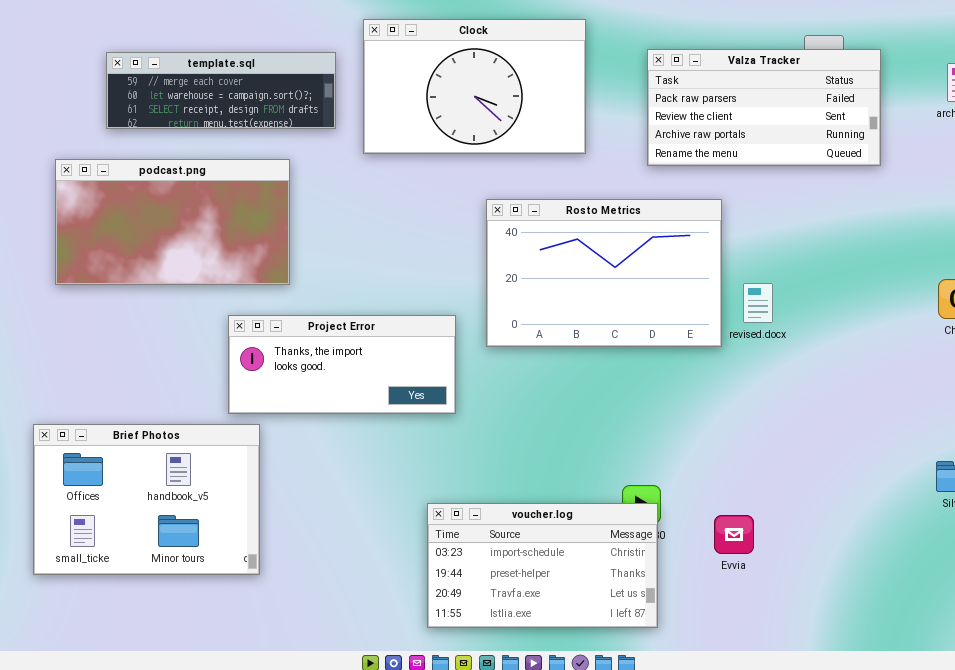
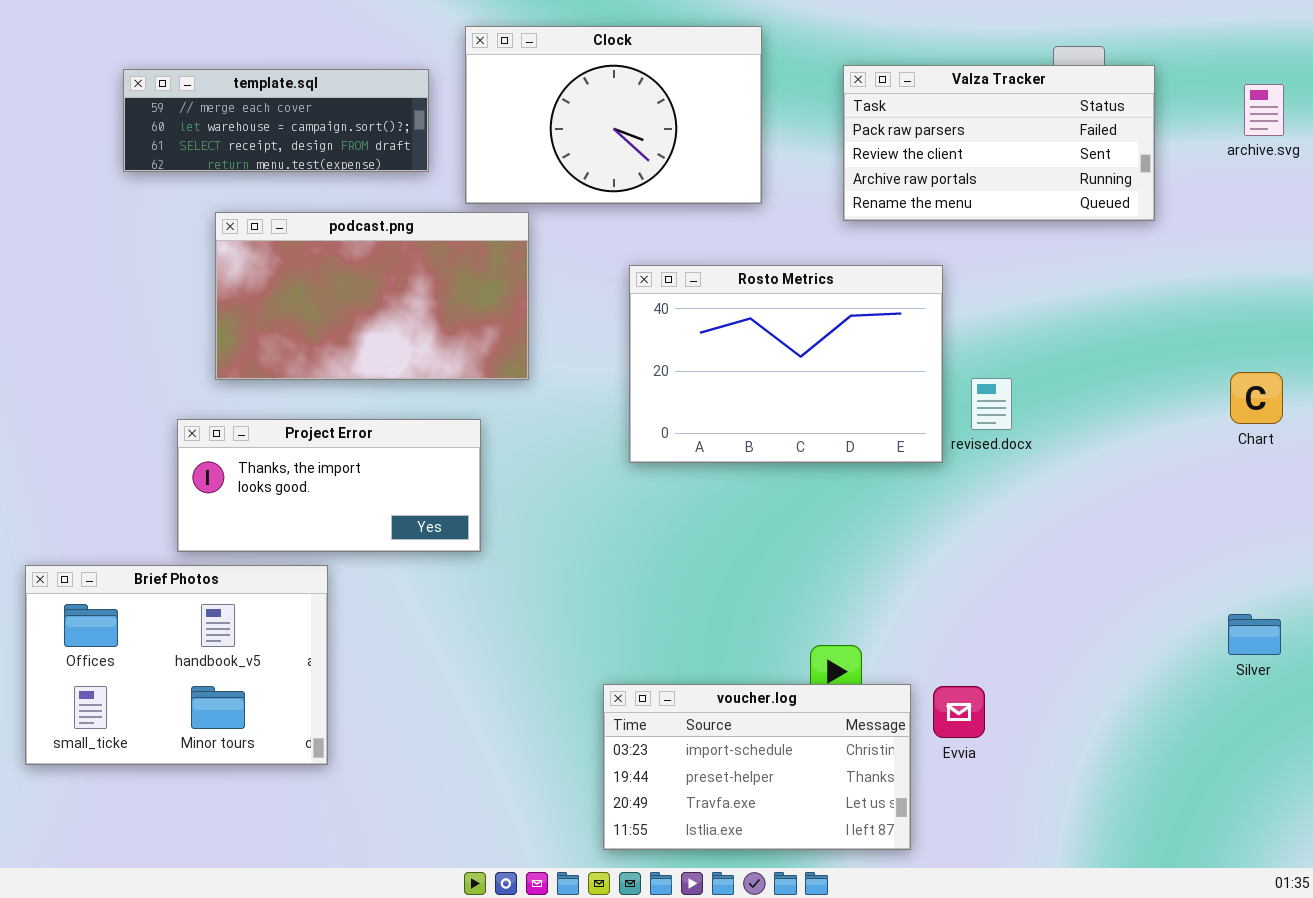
podcast.png: [55,159,290,285] -> [215,212,529,380], moved
Project Error: [228,315,456,414] -> [177,419,481,552], moved
voucher.log: [427,503,658,628] -> [603,684,911,850], moved

